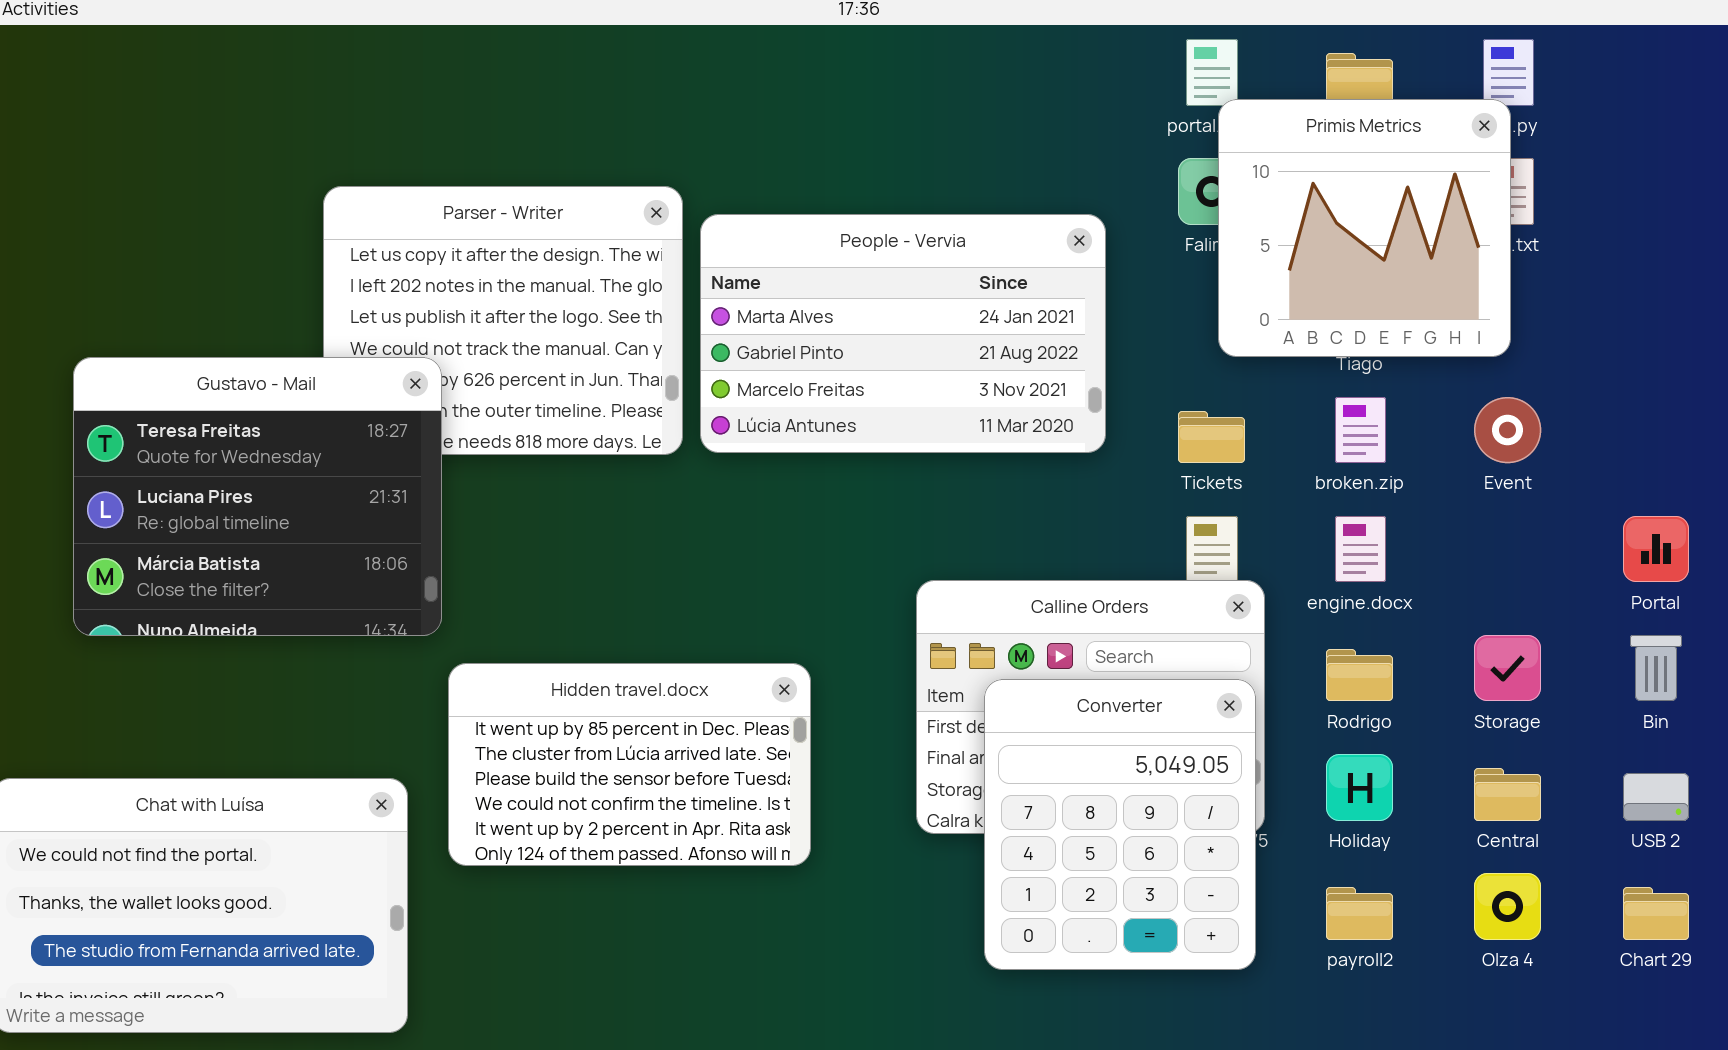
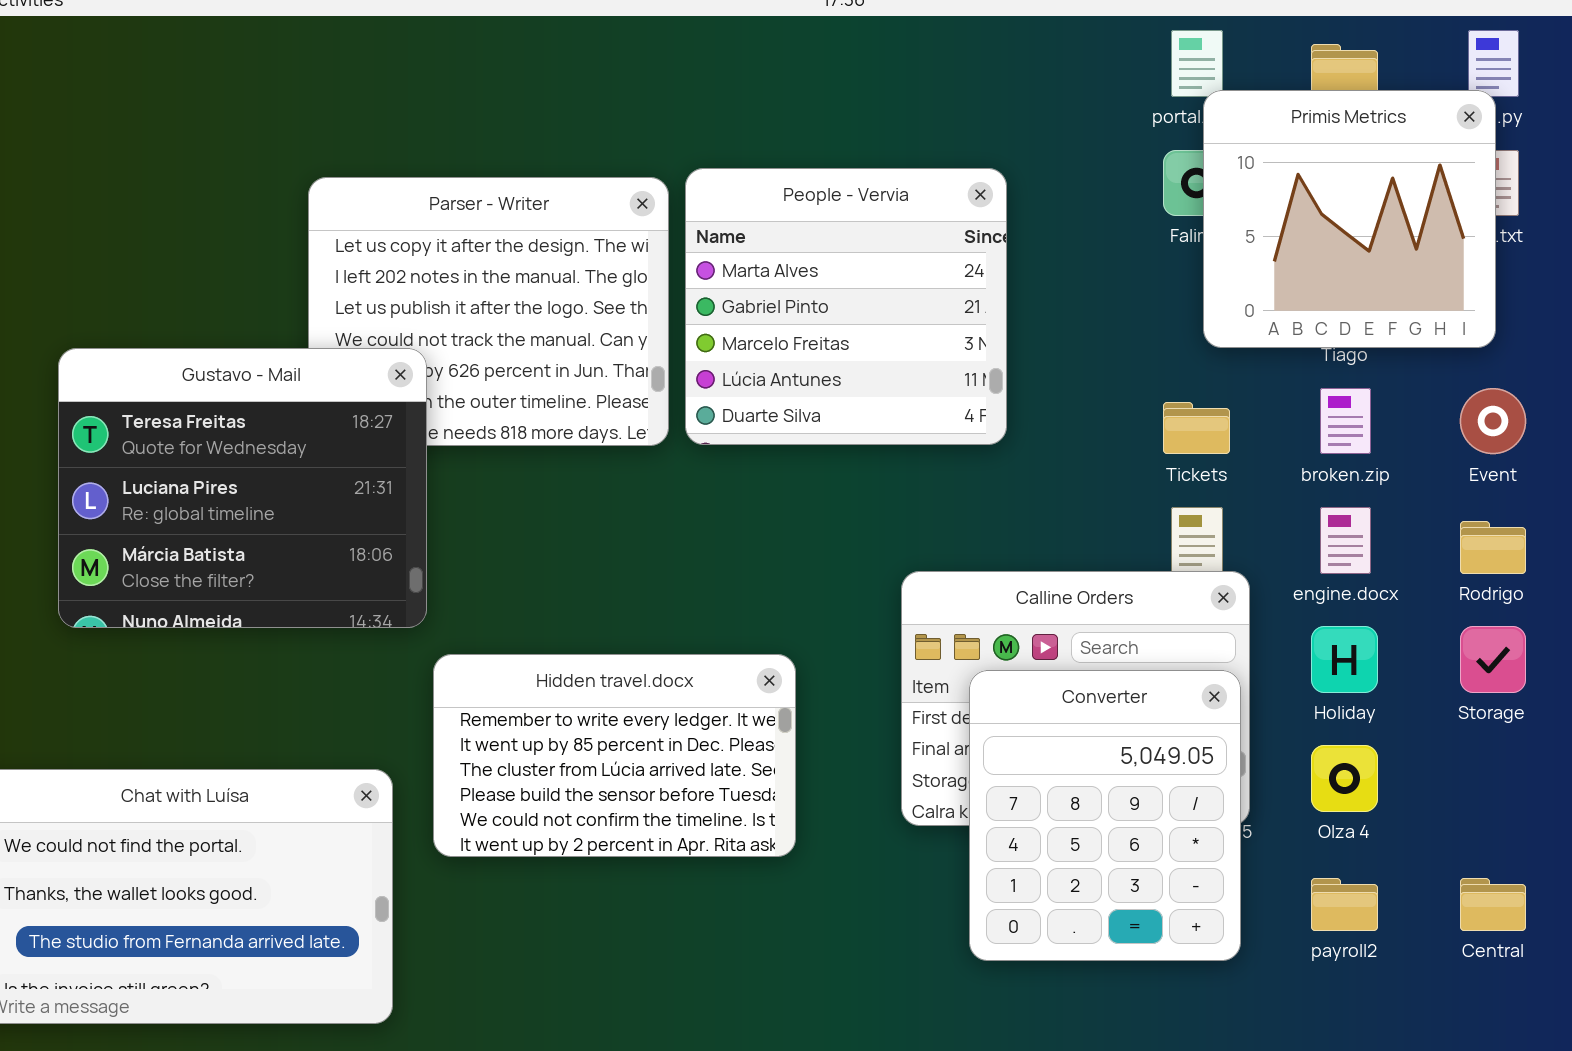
People - Vervia: [700,214,1106,453] -> [685,168,1007,445], resized
Rodrigo: [1326,649,1393,701] -> [1460,521,1526,574], moved
Hidden travel.docx: [448,663,811,866] -> [433,654,796,857], scrolled up 1 row
Holiday: [1326,754,1393,821] -> [1311,626,1378,693], moved
Central: [1474,768,1541,821] -> [1460,878,1526,931], moved
Olza 4: [1474,873,1541,940] -> [1311,745,1378,812], moved

